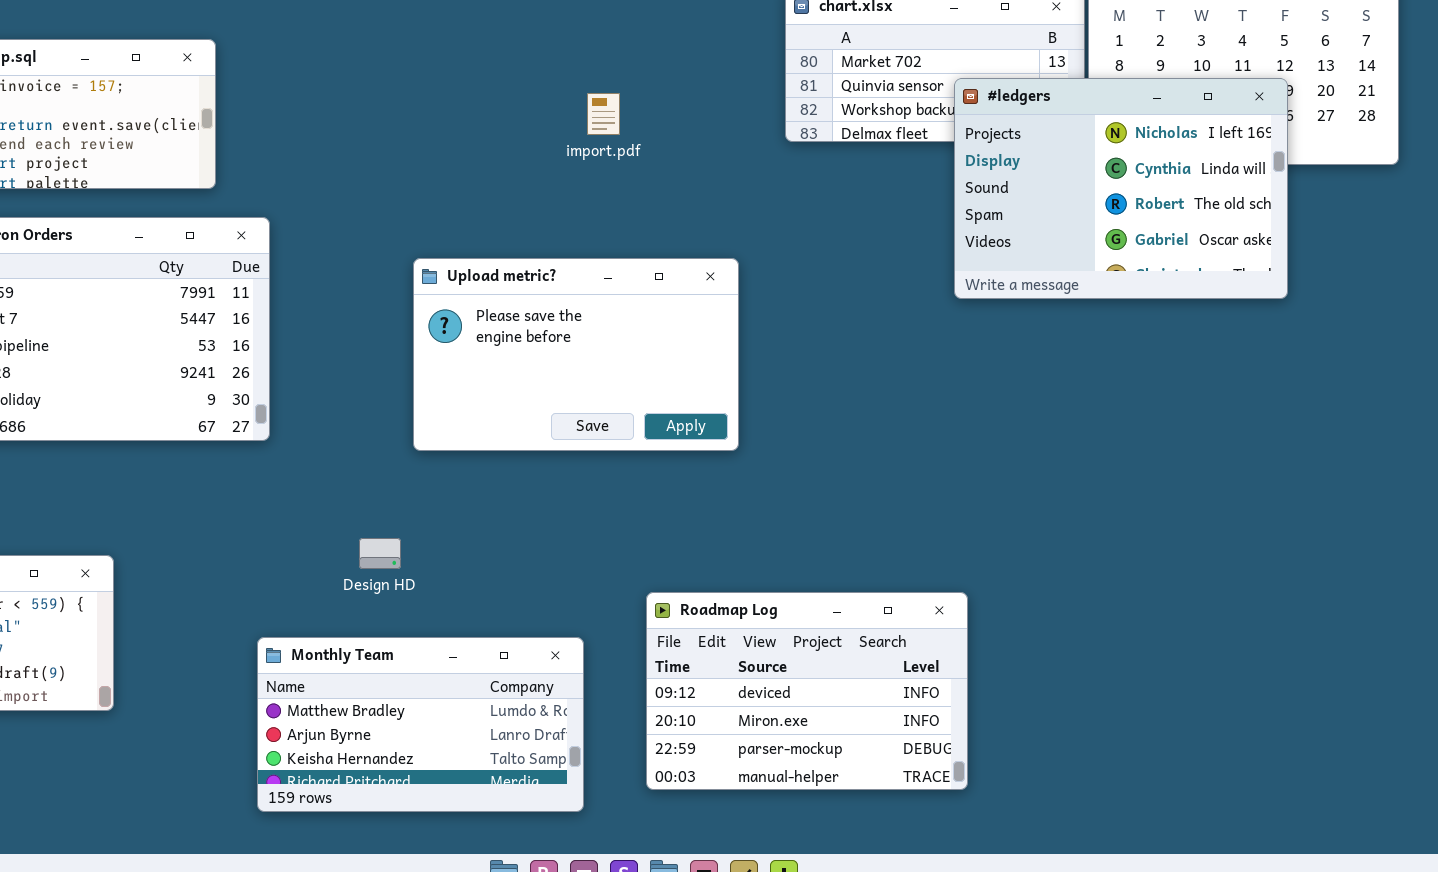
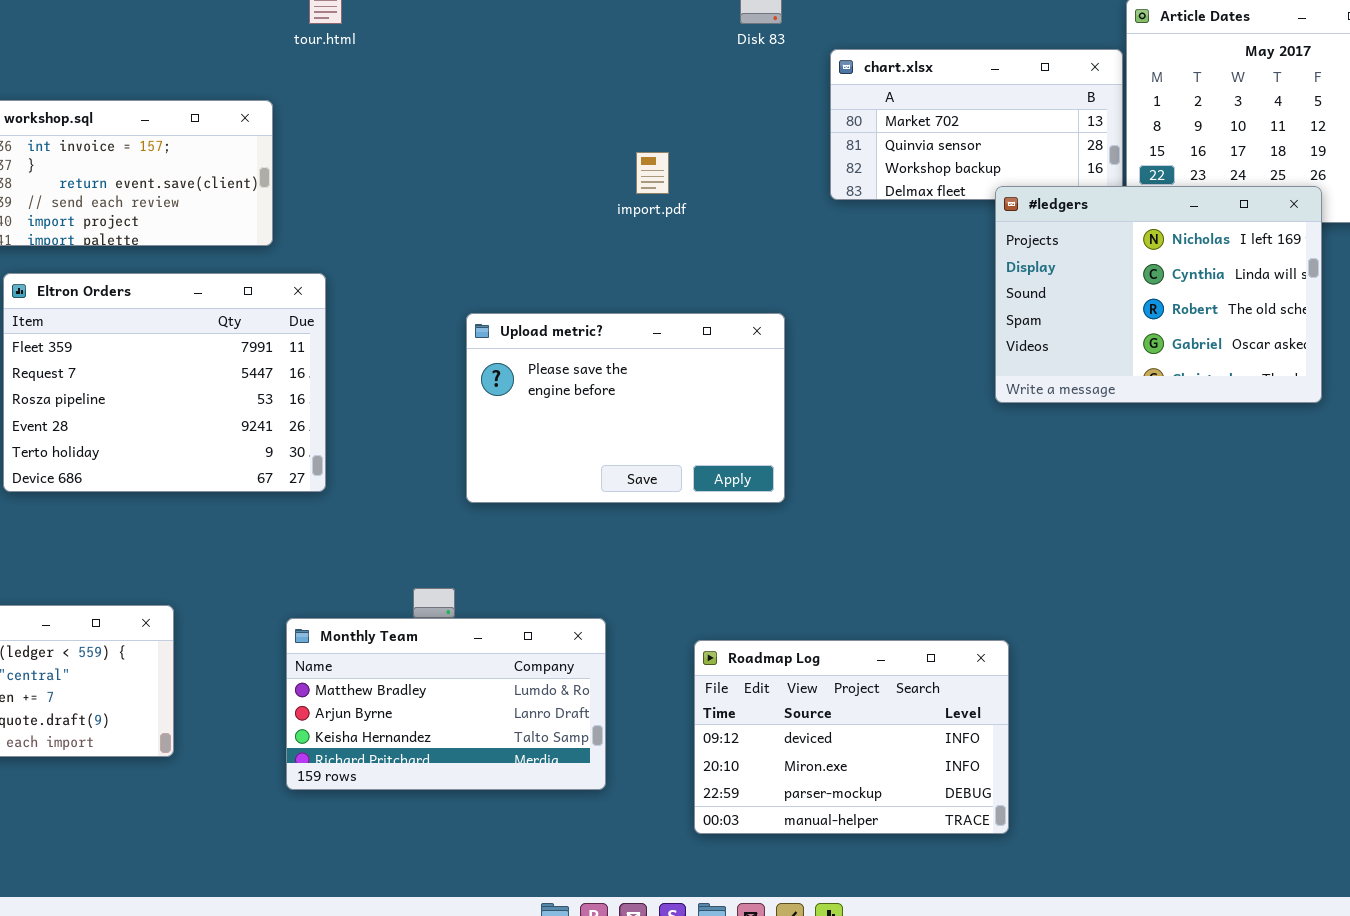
#ledgers: [954,78,1288,299] -> [995,186,1322,403], moved
Monthly Team: [257,637,584,812] -> [286,618,606,790], moved

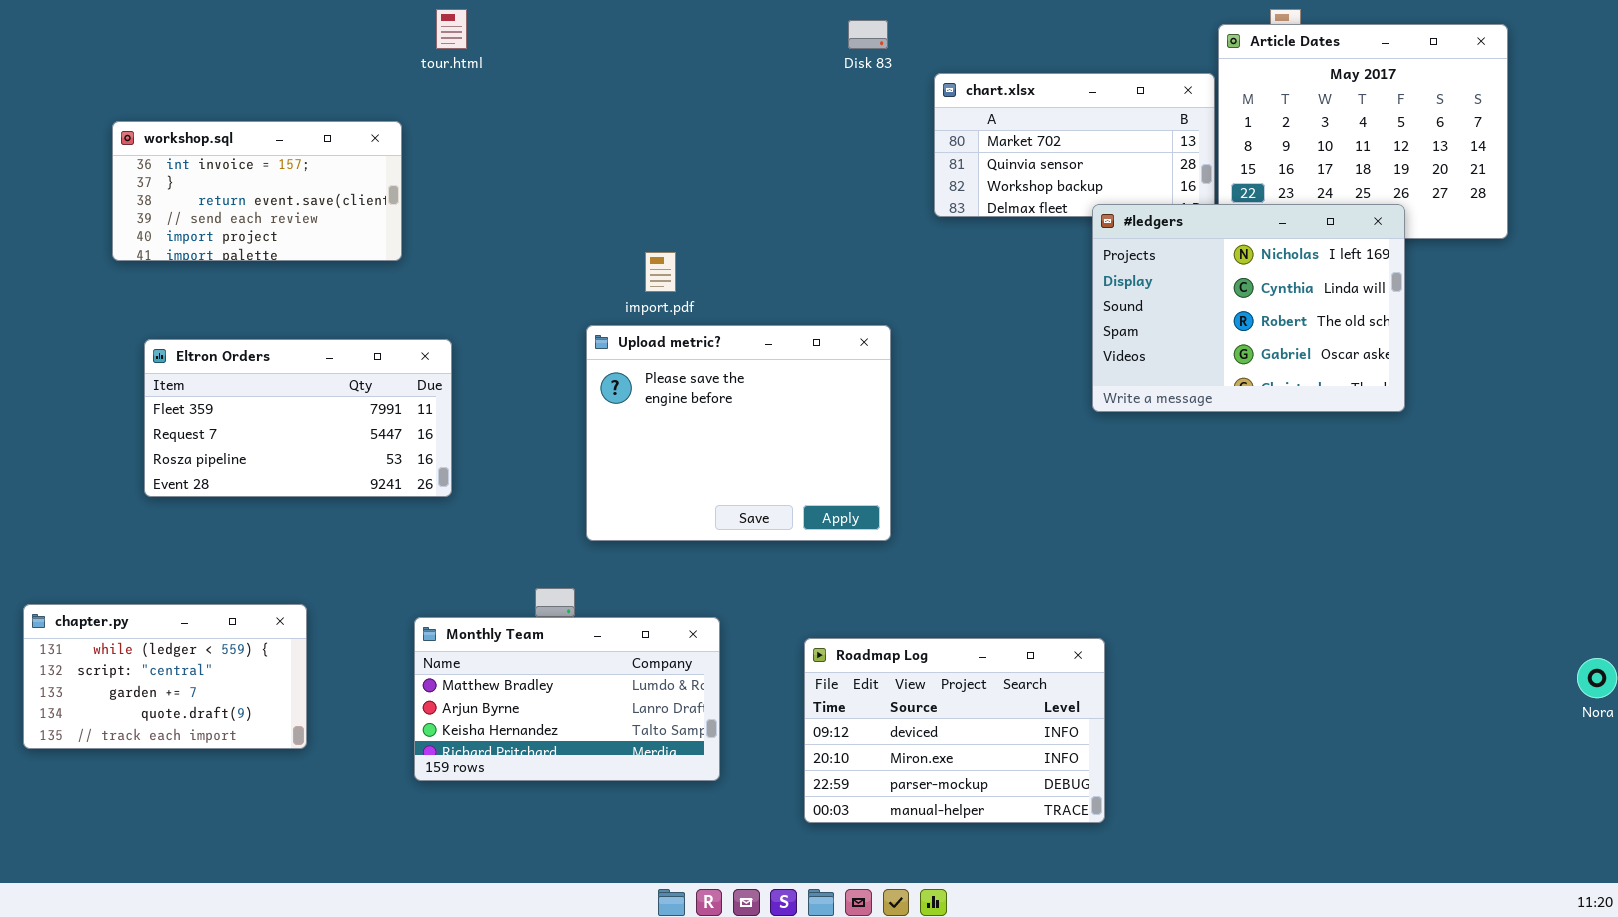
import.pdf: [636,152,669,194] -> [645,252,676,292], moved
Eltron Orders: [3,273,326,492] -> [144,339,452,497], resized
Upload metric?: [466,313,785,503] -> [586,325,891,541], resized

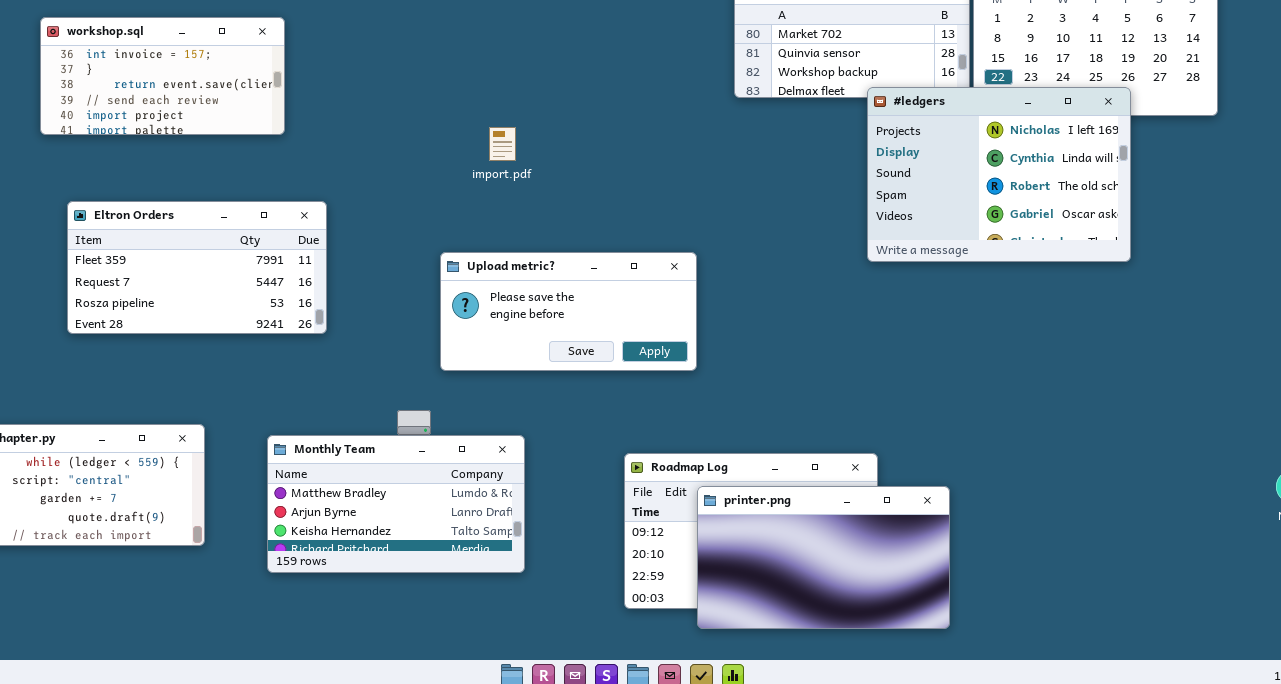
Upload metric?: [586,325,891,541] -> [440,252,697,371], resized
Monthly Team: [414,617,720,781] -> [267,435,525,573], moved
printer.png: none -> [697,486,950,629], opened

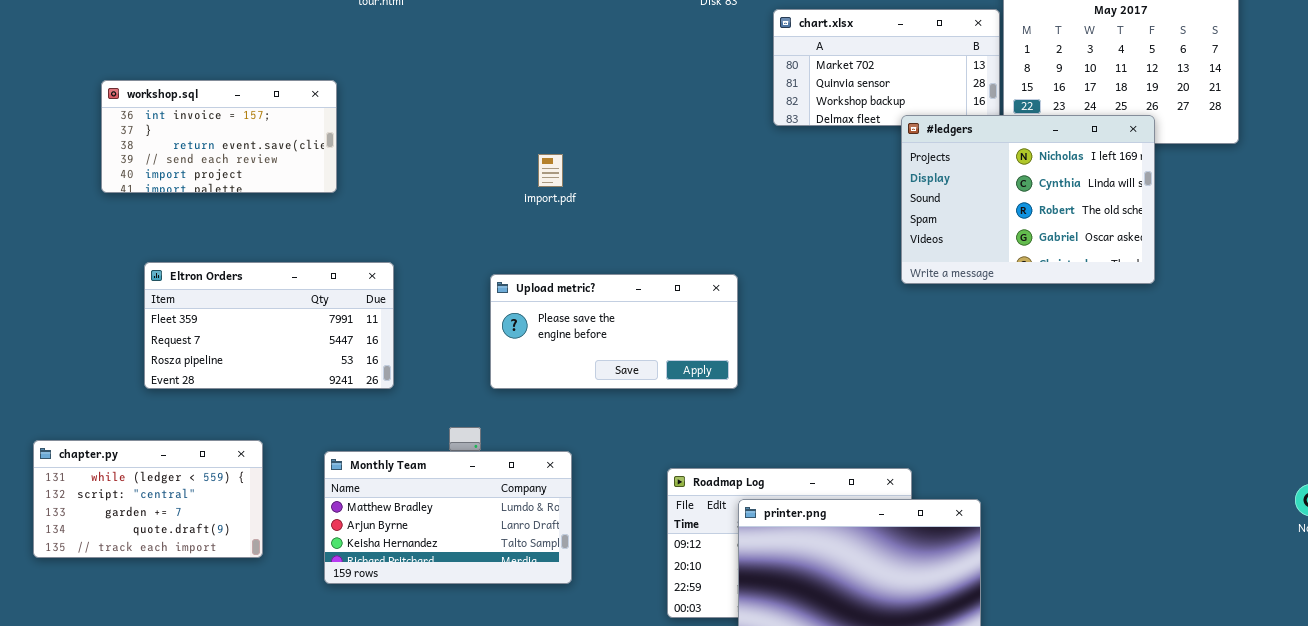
workshop.sql: [40,17,285,135] -> [101,80,337,193], moved
Eltron Orders: [67,201,327,334] -> [144,262,394,389], moved

